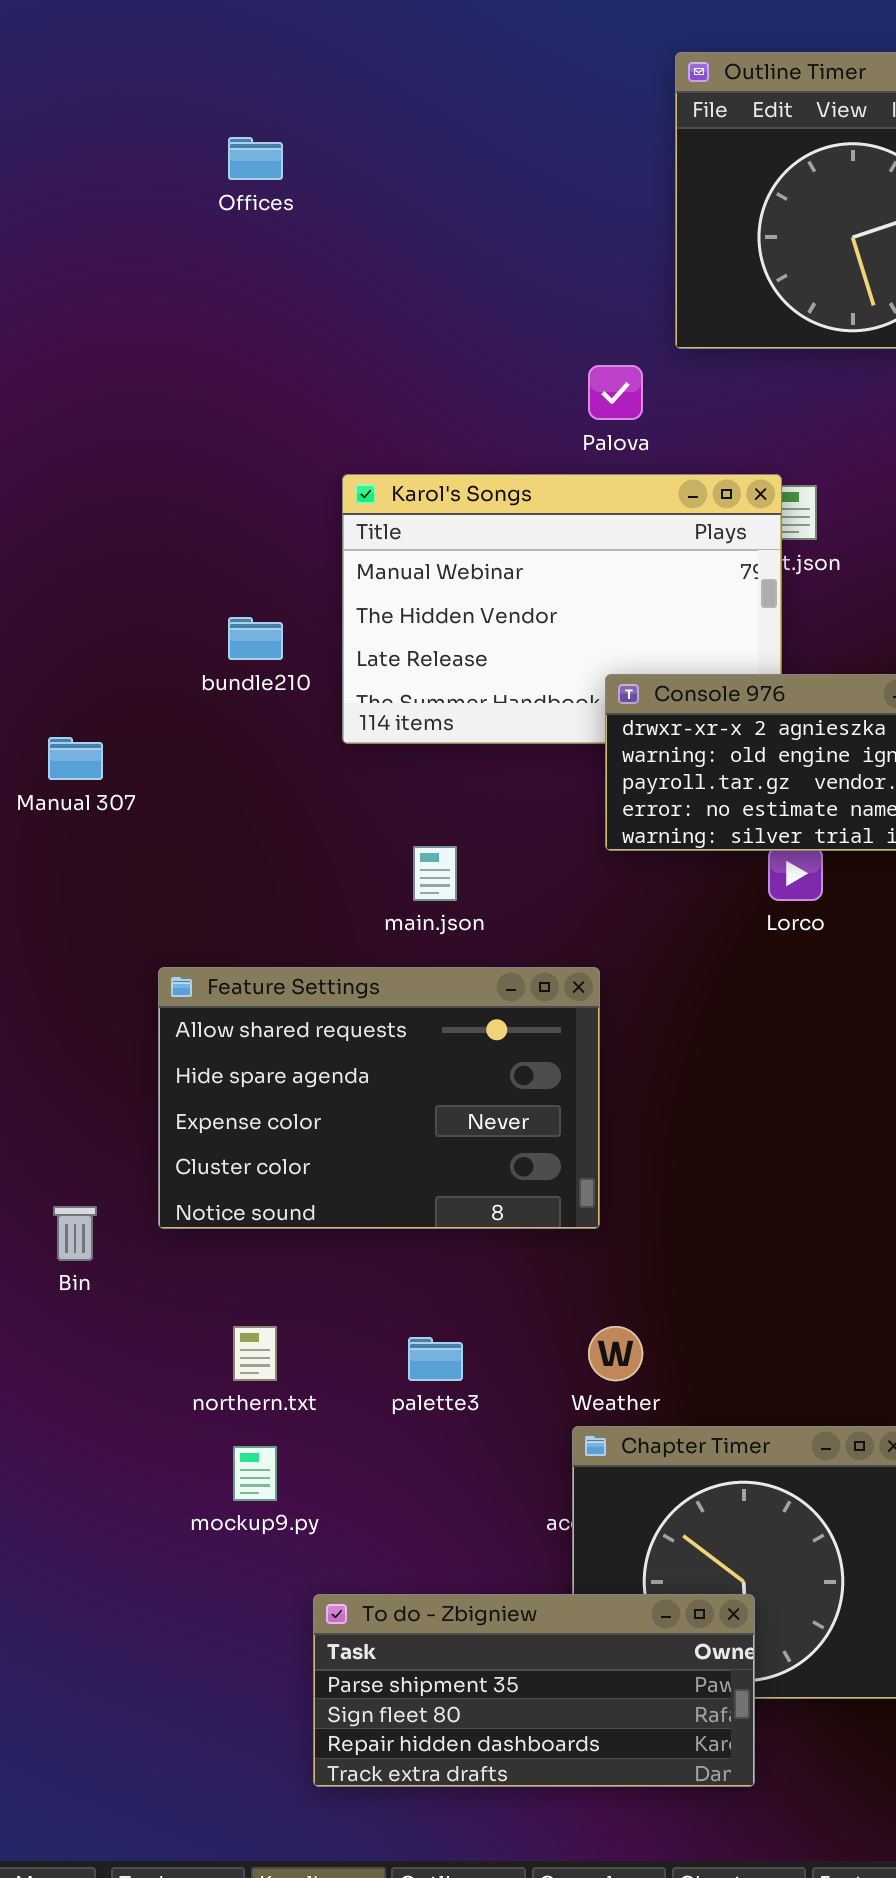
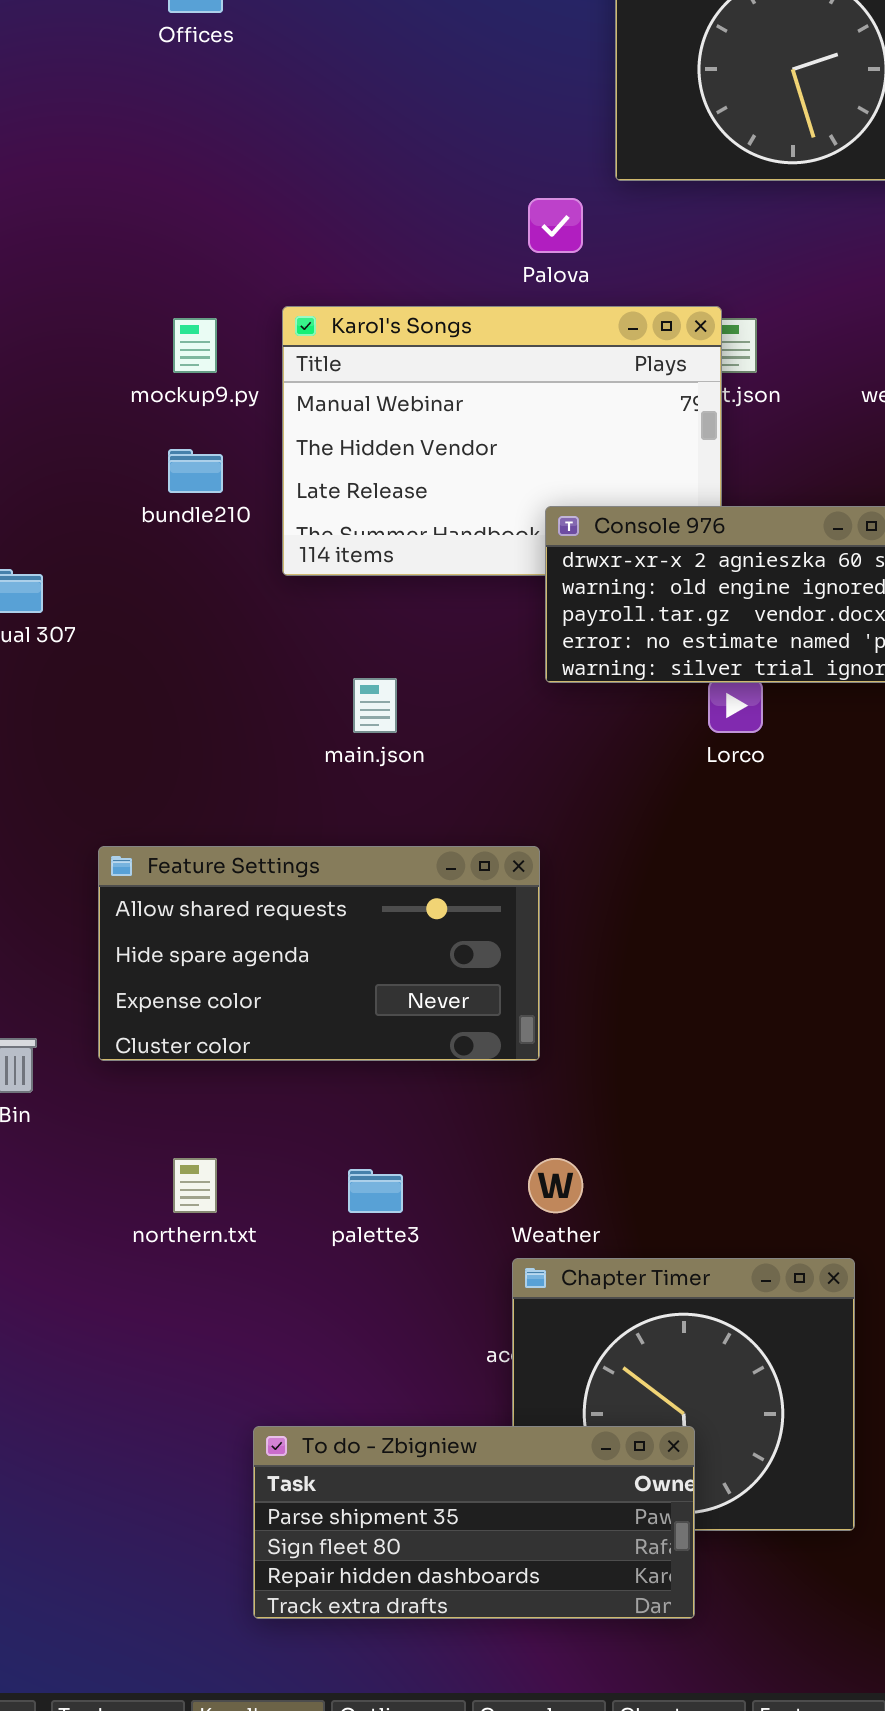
Feature Settings: [158,967,600,1229] -> [98,846,540,1061], resized
mockup9.py: [233,1446,277,1501] -> [173,318,217,373], moved

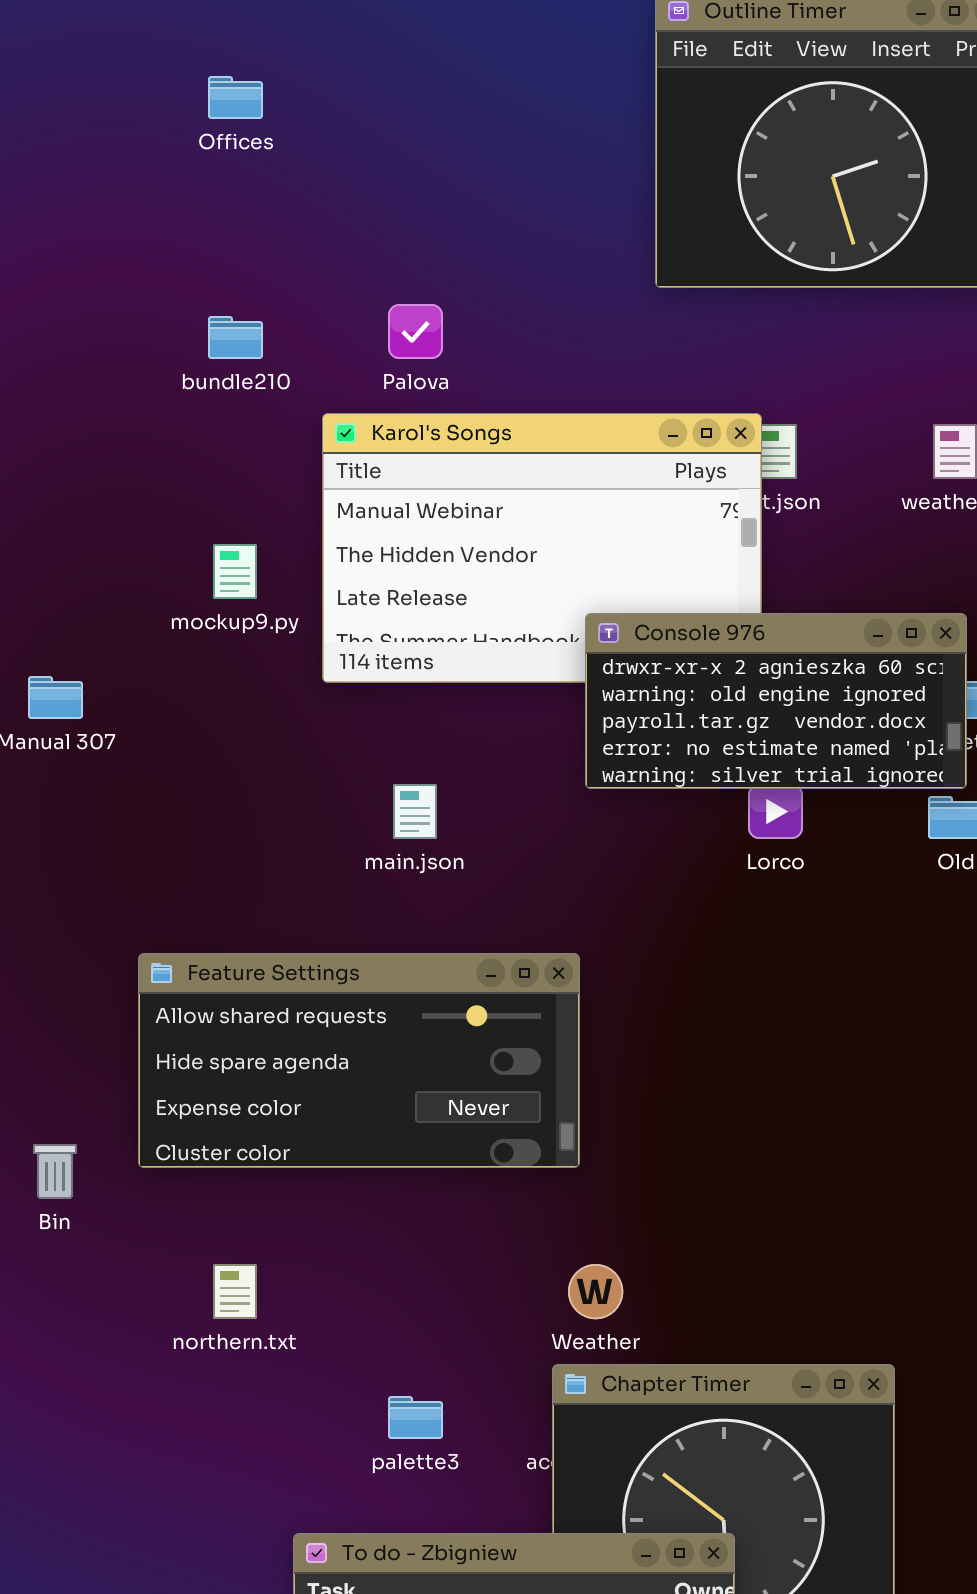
Palova: [528,198,583,253] -> [388,304,443,359], moved
mockup9.py: [173,318,217,373] -> [213,544,257,599], moved
bundle210: [168,449,223,493] -> [208,316,263,359], moved
palette3: [348,1169,403,1213] -> [388,1396,443,1439], moved

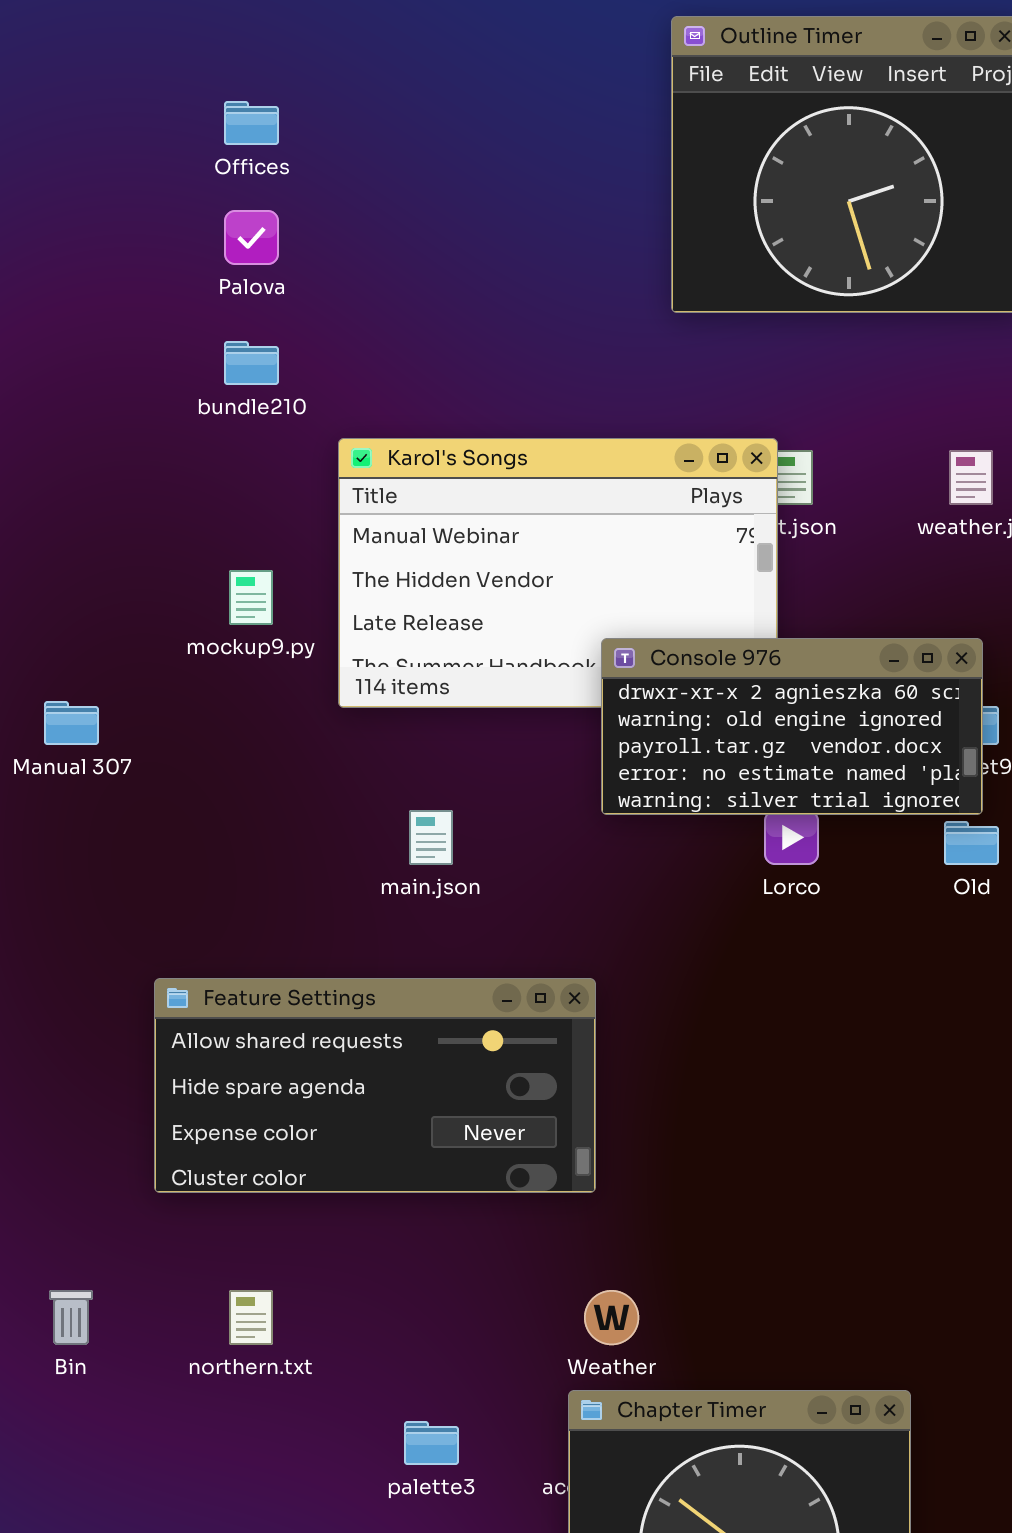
Palova: [388,304,443,359] -> [224,210,279,265], moved
Bin: [33,1144,77,1199] -> [49,1290,93,1345], moved

